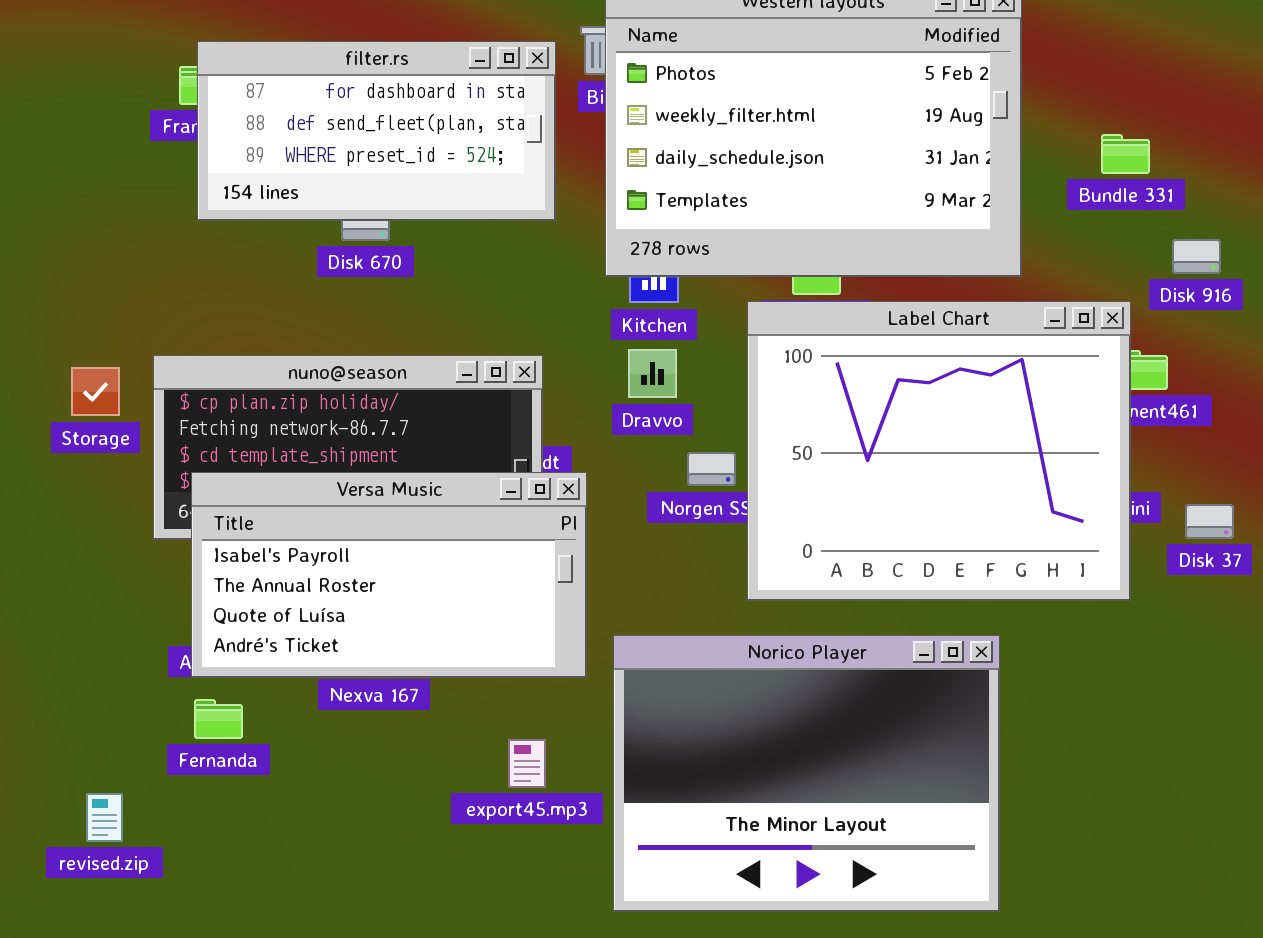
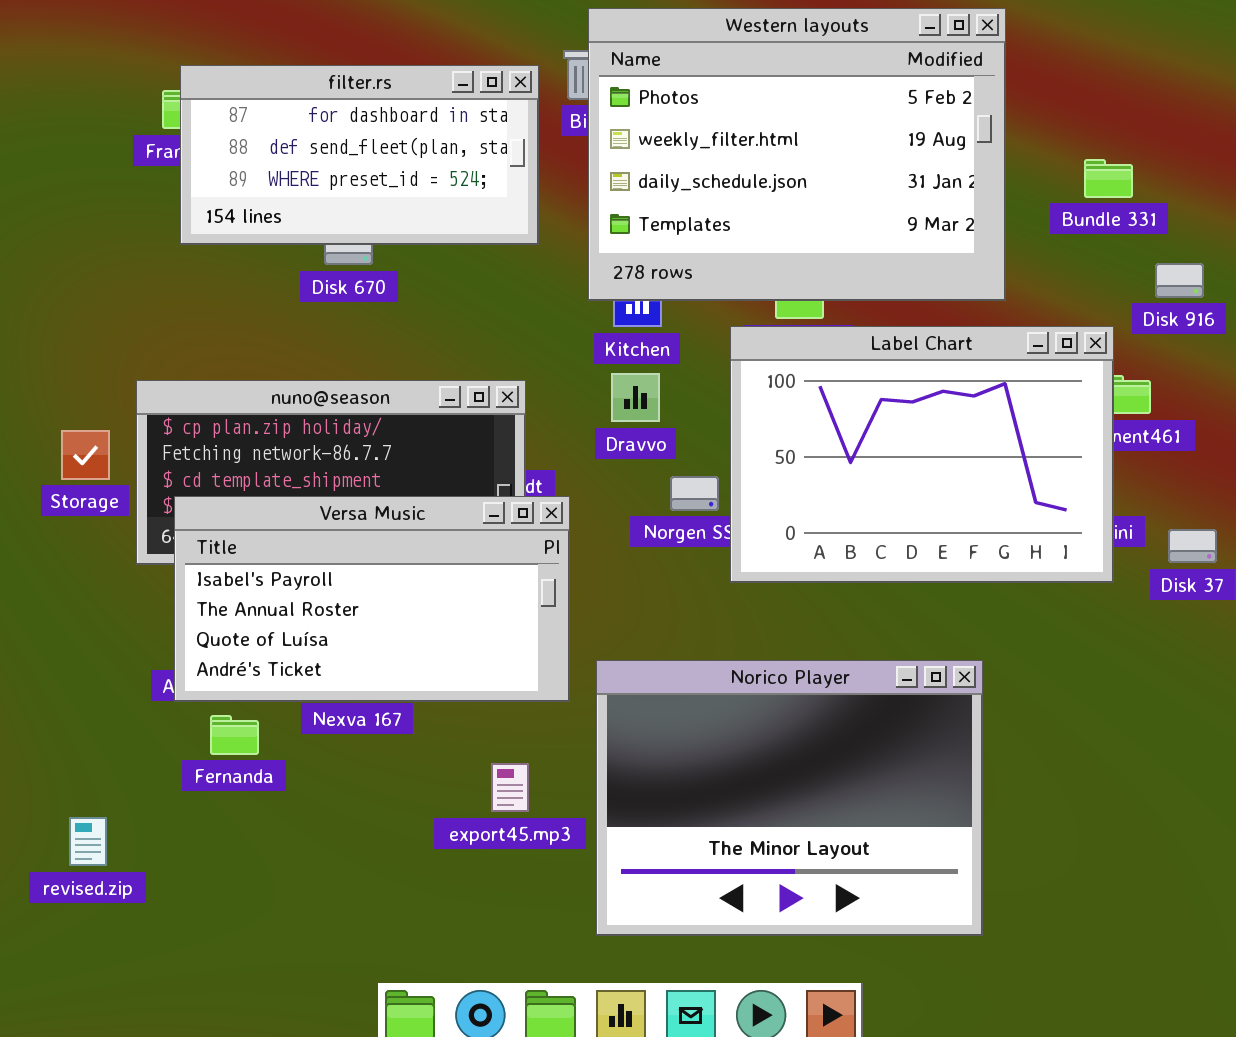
Label Chart: [747,301,1131,601] -> [730,326,1114,583], resized
Storage: [71,367,120,416] -> [61,430,110,480], moved
Fernanda: [194,699,243,739] -> [210,715,259,755], moved

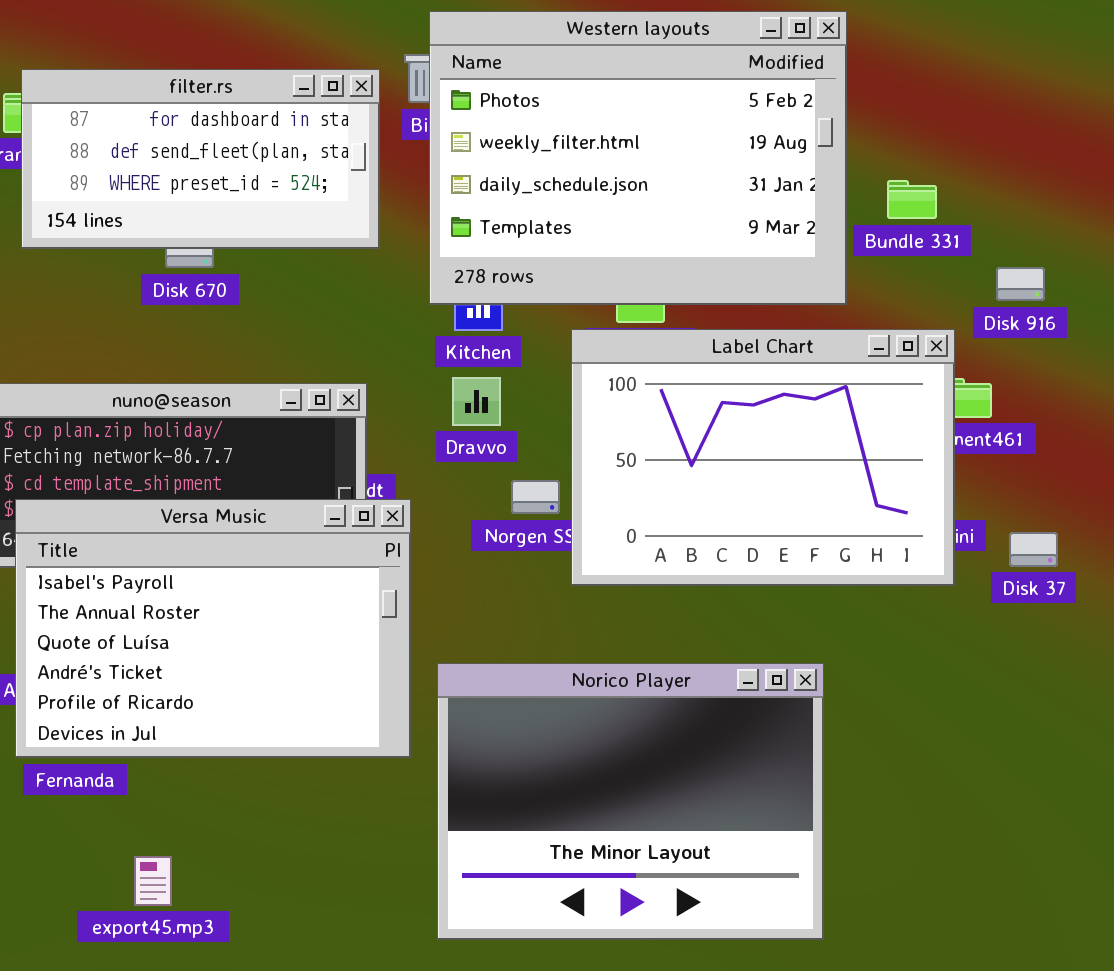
Bundle 331: [1084,159,1133,198] -> [887,180,937,219], moved
Versa Music: [174,496,570,702] -> [15,499,411,758], resized
export45.mp3: [491,763,529,812] -> [134,856,172,906], moved

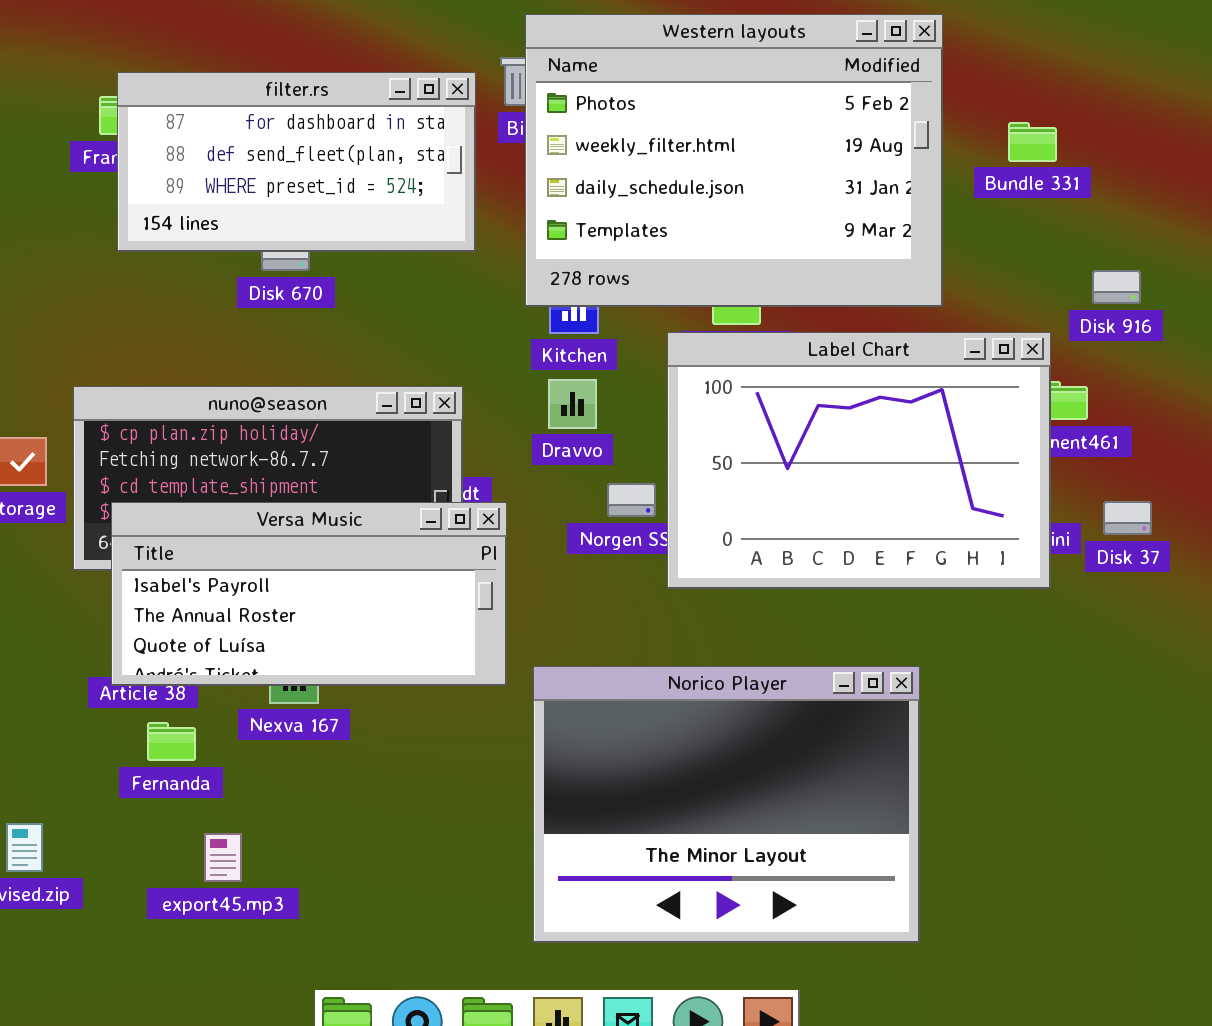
Bundle 331: [887,180,937,219] -> [1008,122,1057,162], moved
Versa Music: [15,499,411,758] -> [111,502,507,686], resized
Disk 37: [1009,532,1058,567] -> [1103,501,1152,535], moved
export45.mp3: [134,856,172,906] -> [204,833,242,882], moved

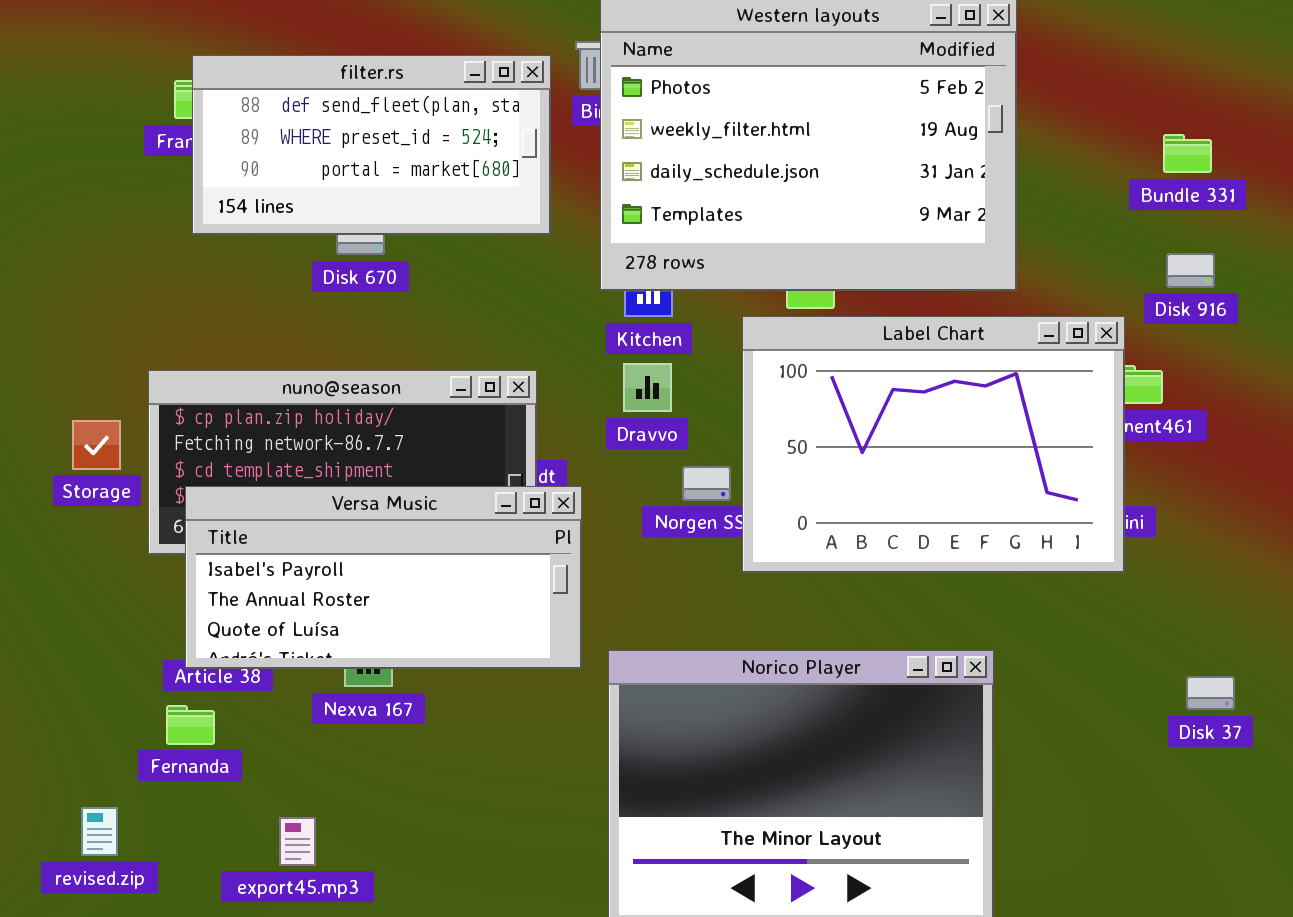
filter.rs: [117,72,476,252] -> [192,55,551,235], scrolled down 1 row
Bundle 331: [1008,122,1057,162] -> [1163,134,1212,173], moved
Disk 37: [1103,501,1152,535] -> [1186,676,1235,710], moved
Fernanda: [147,722,196,761] -> [166,705,215,745], moved

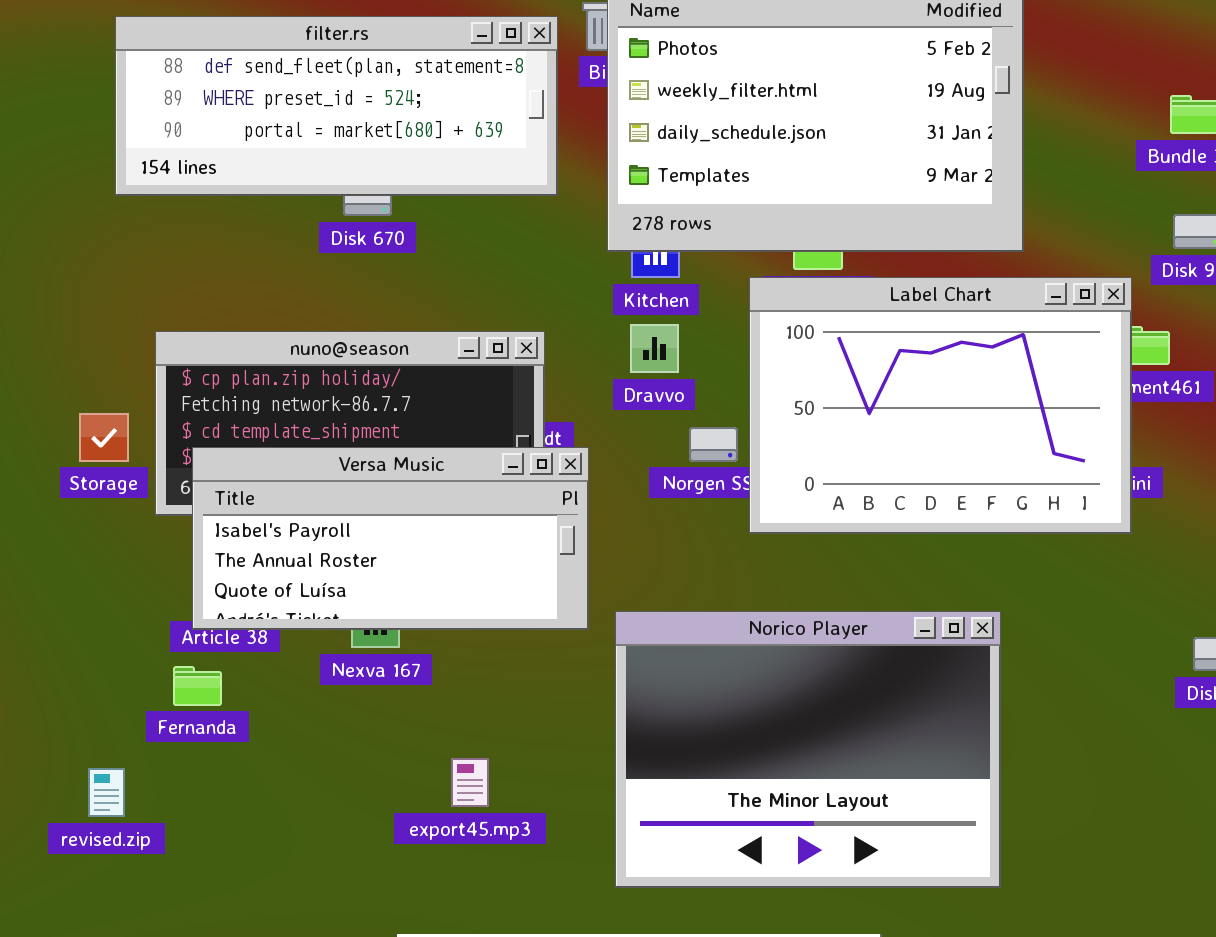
filter.rs: [192,55,551,235] -> [115,16,558,196], resized
Storage: [72,420,121,470] -> [79,413,129,462], moved
export45.mp3: [279,817,316,866] -> [451,758,489,807], moved

